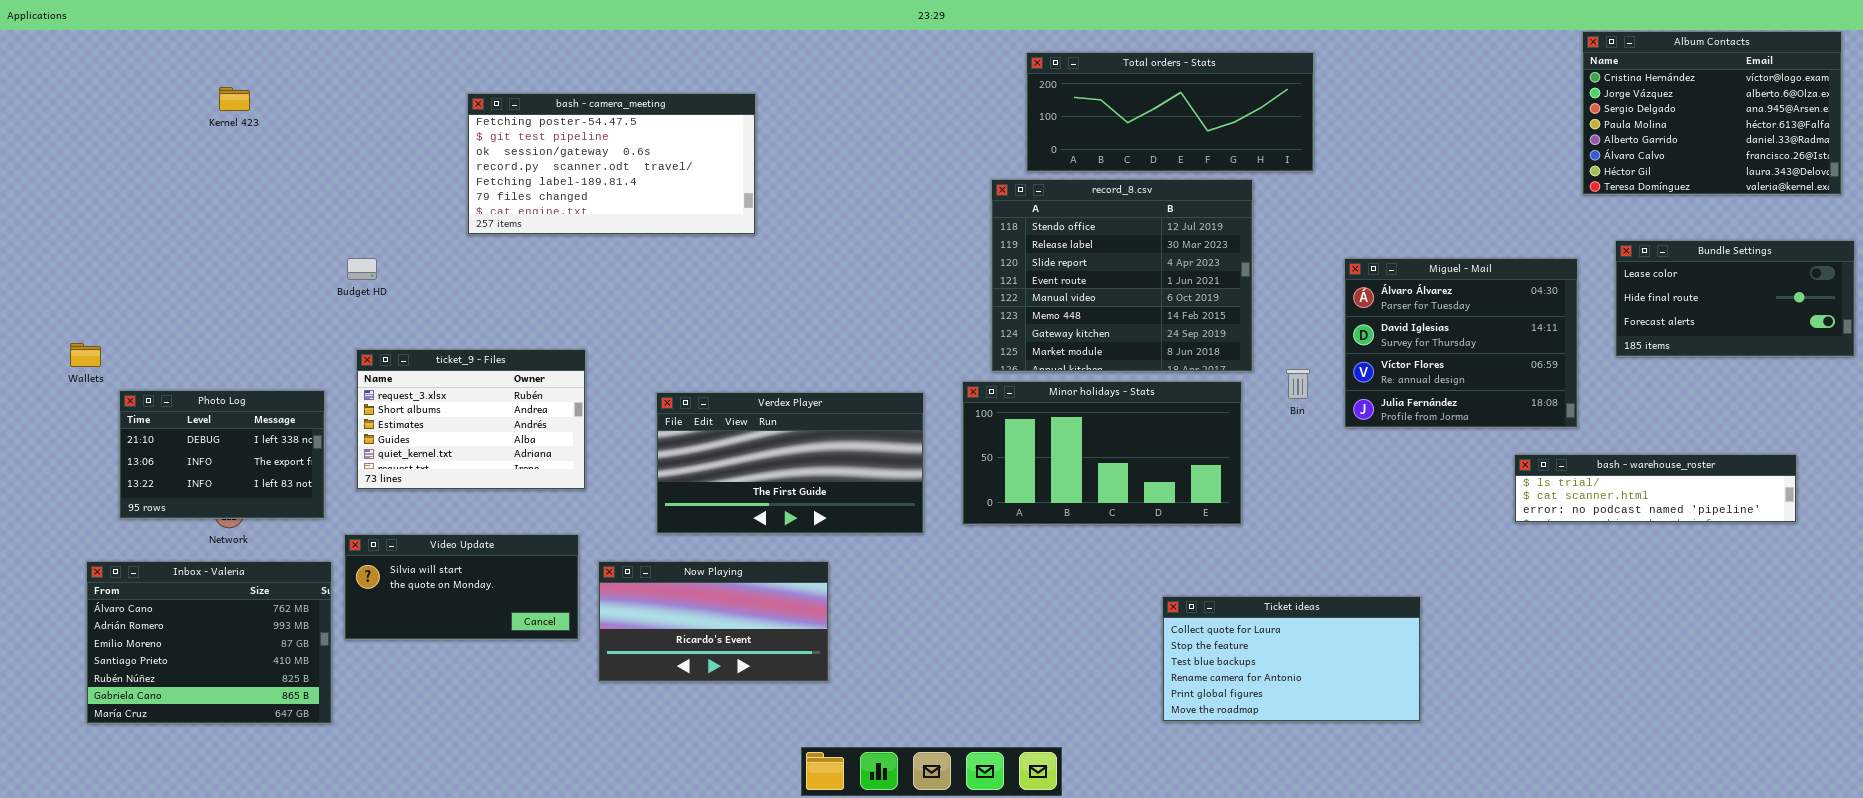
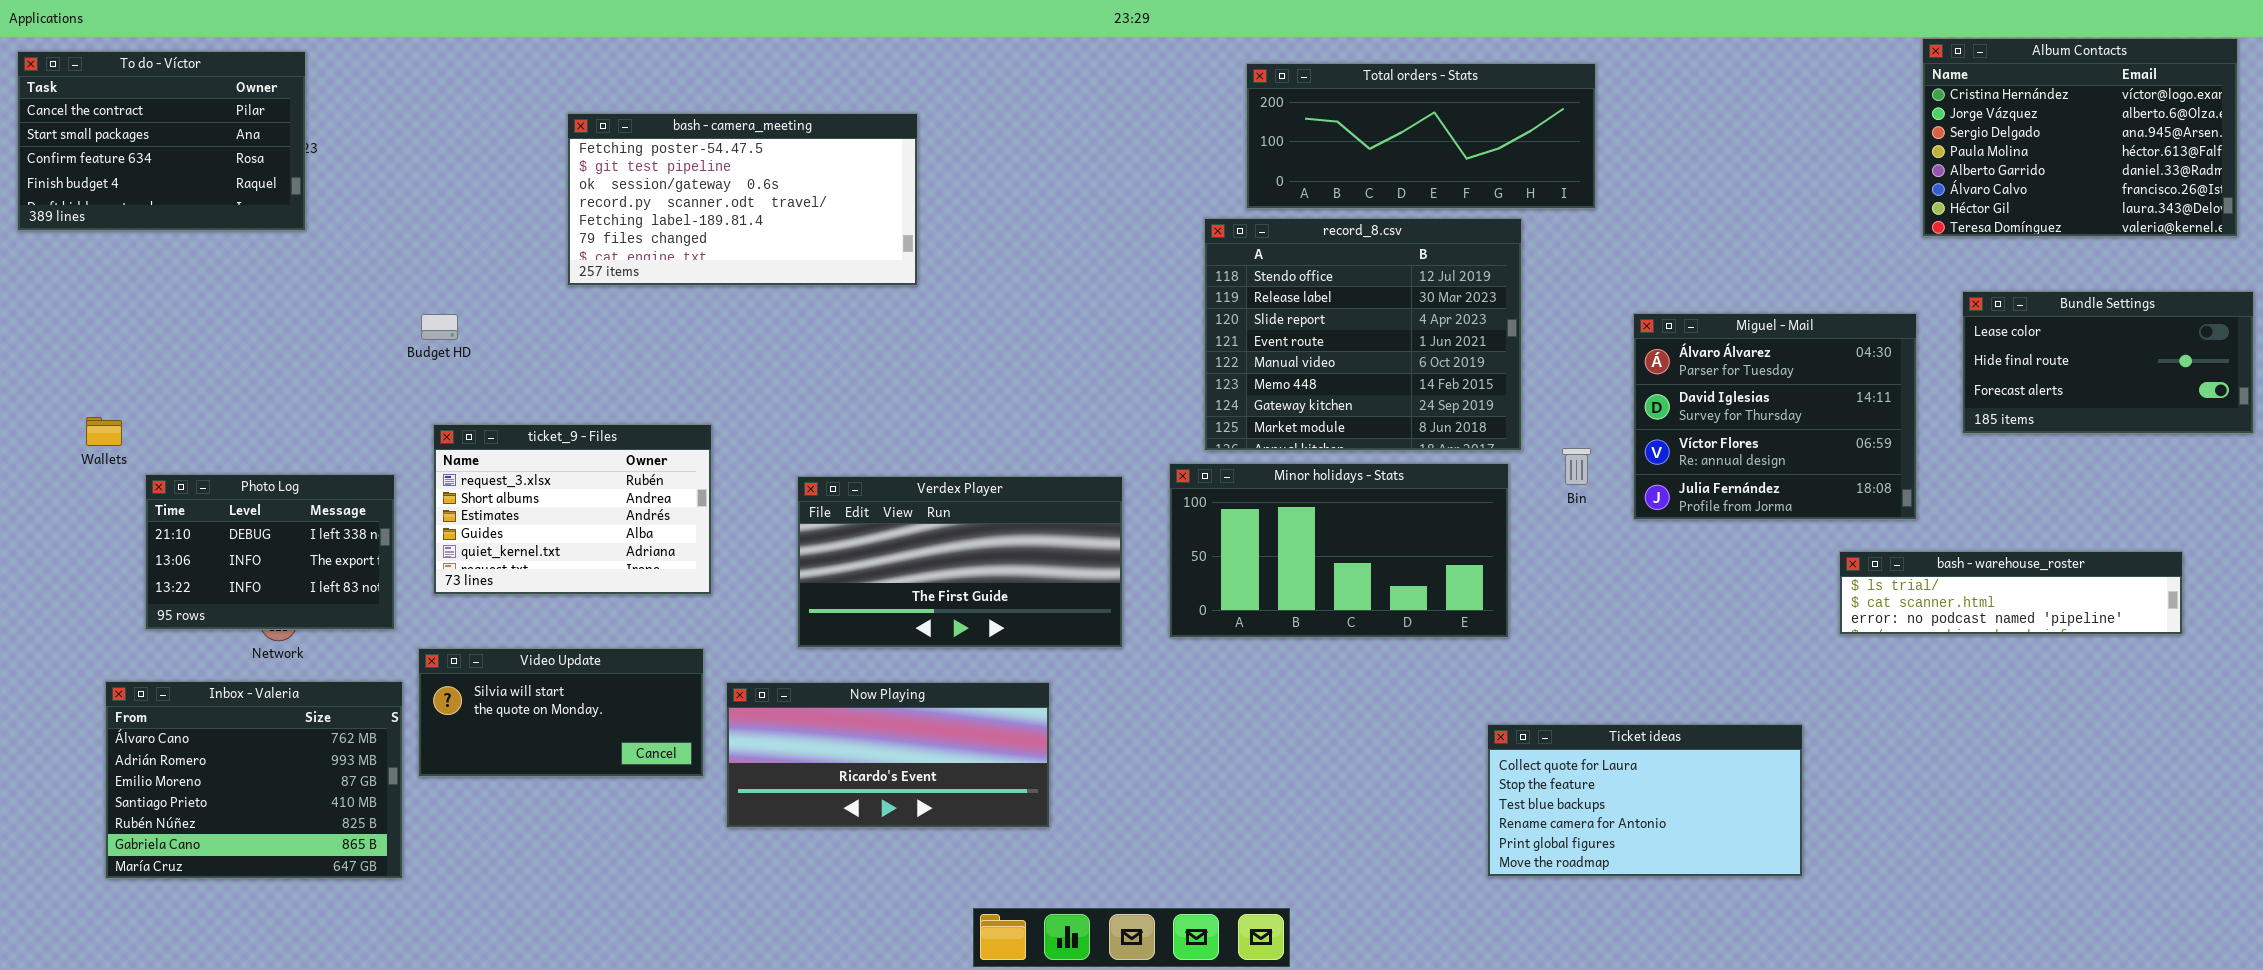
To do - Víctor: none -> [17,51,306,231], opened
Now Playing: [598,561,829,682] -> [726,682,1050,828], resized
Ticket ideas: [1162,596,1421,722] -> [1487,724,1803,877], moved

